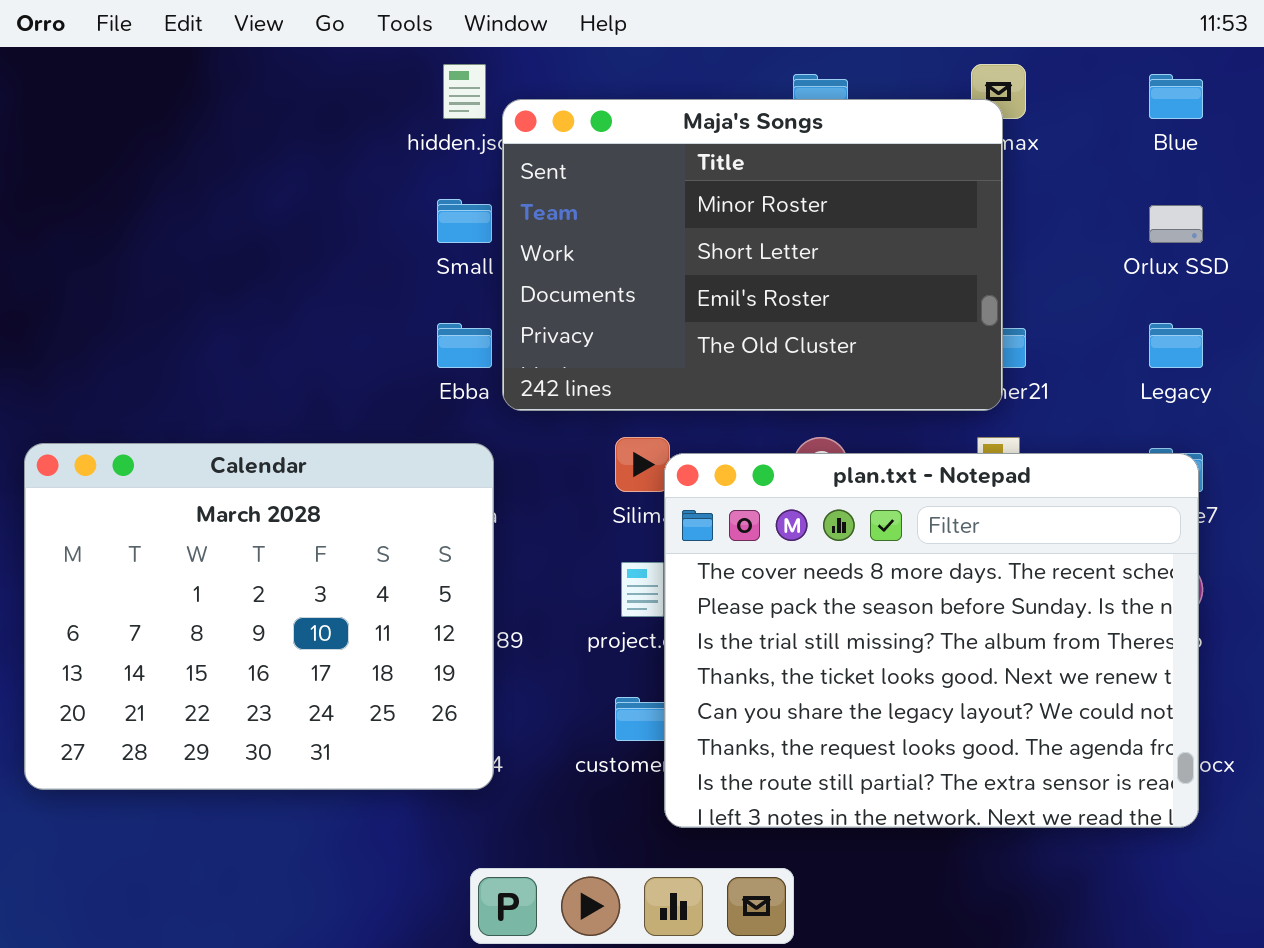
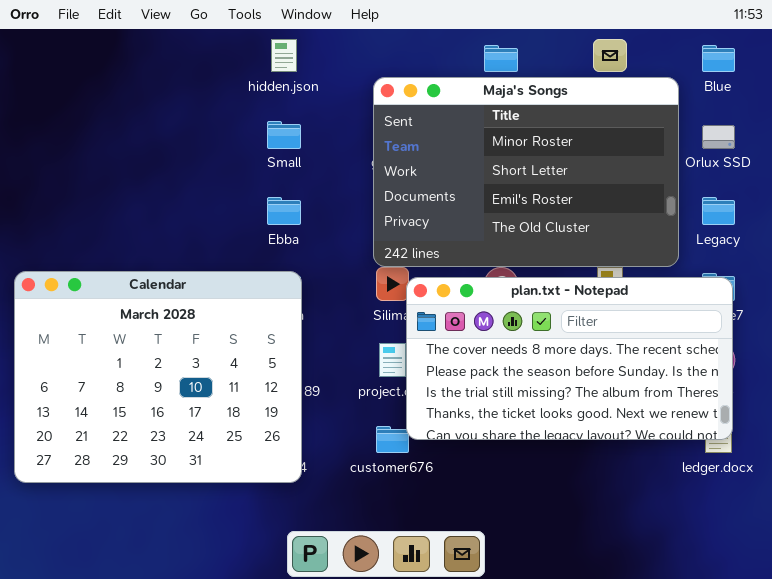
Maja's Songs: [502,99,1003,411] -> [373,77,679,267], moved
plan.txt - Notepad: [664,453,1199,828] -> [406,277,733,440], resized

